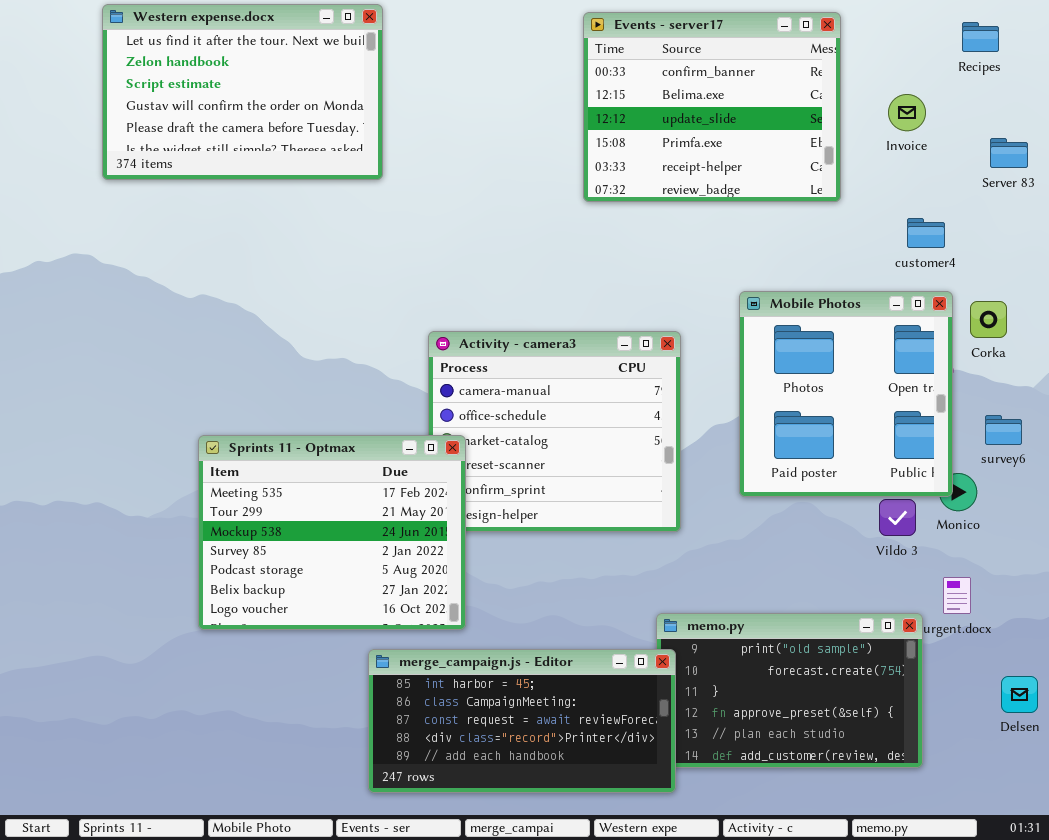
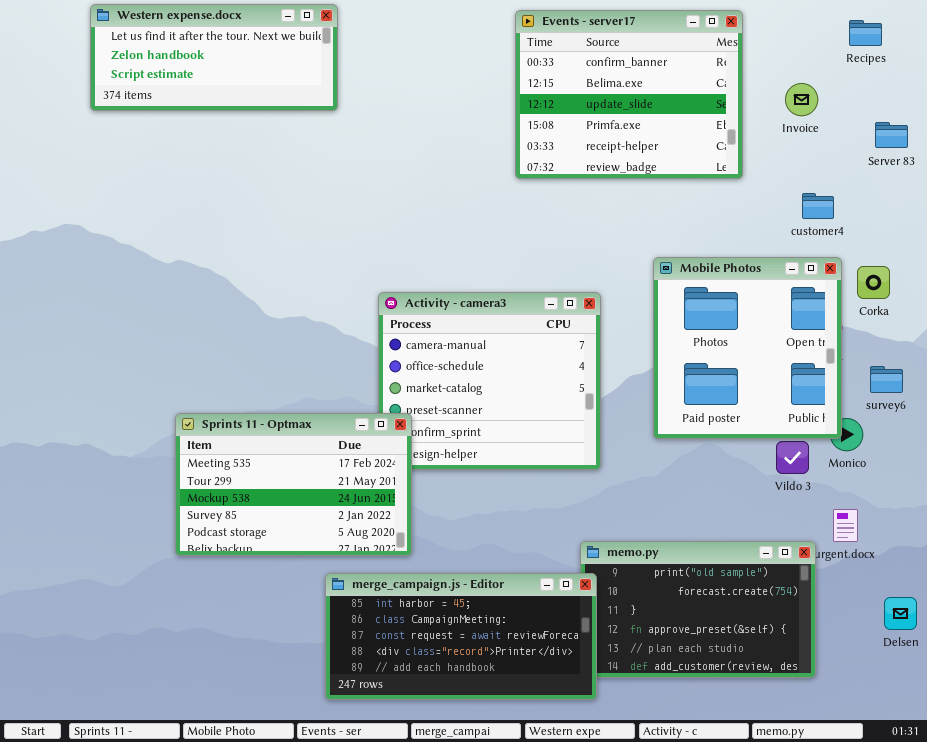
Western expense.docx: [102,4,383,180] -> [90,4,338,111], resized
Sprints 11 - Optmax: [198,435,466,630] -> [175,413,412,556], resized

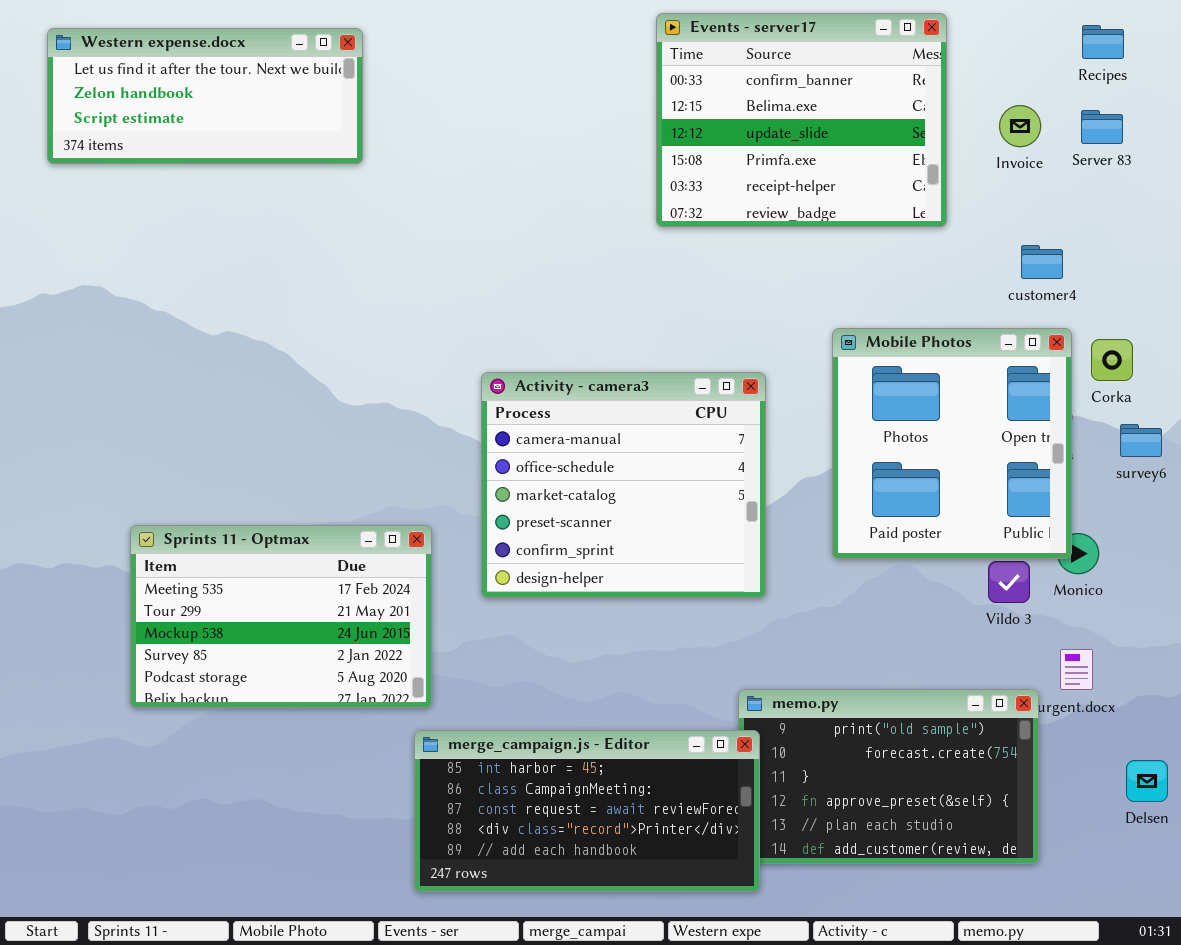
Western expense.docx: [90,4,338,111] -> [47,28,363,164], moved
Server 83: [875,122,908,148] -> [1081,110,1123,144], moved
survey6: [870,366,903,393] -> [1120,424,1162,457], moved
Sprints 11 - Optmax: [175,413,412,556] -> [130,525,432,708], moved

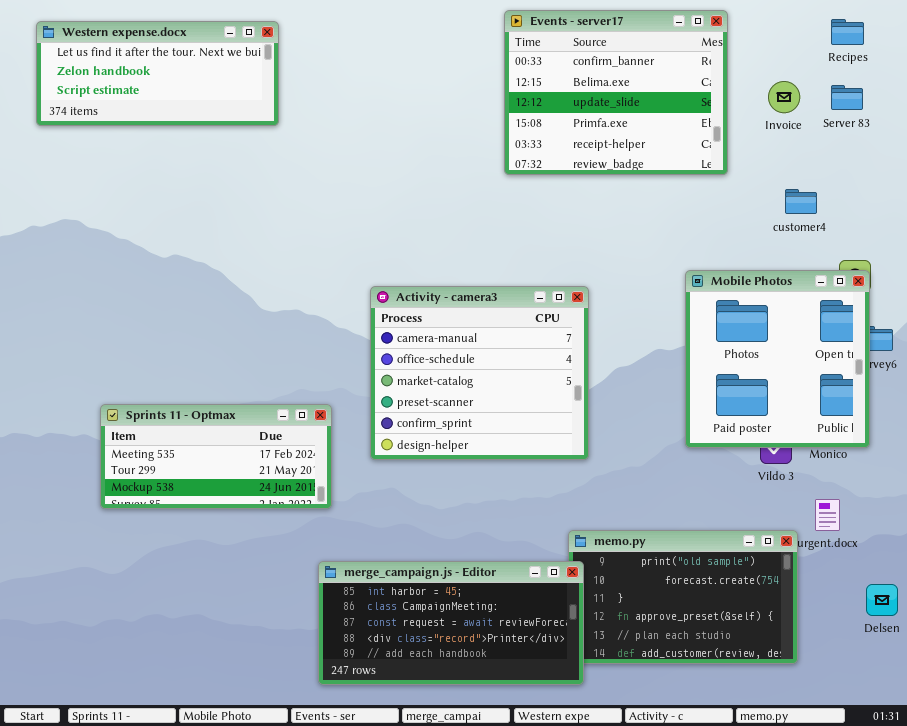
Mobile Photos: [832,328,1072,559] -> [685,270,870,448], moved
Sprints 11 - Optmax: [130,525,432,708] -> [100,404,332,509], resized

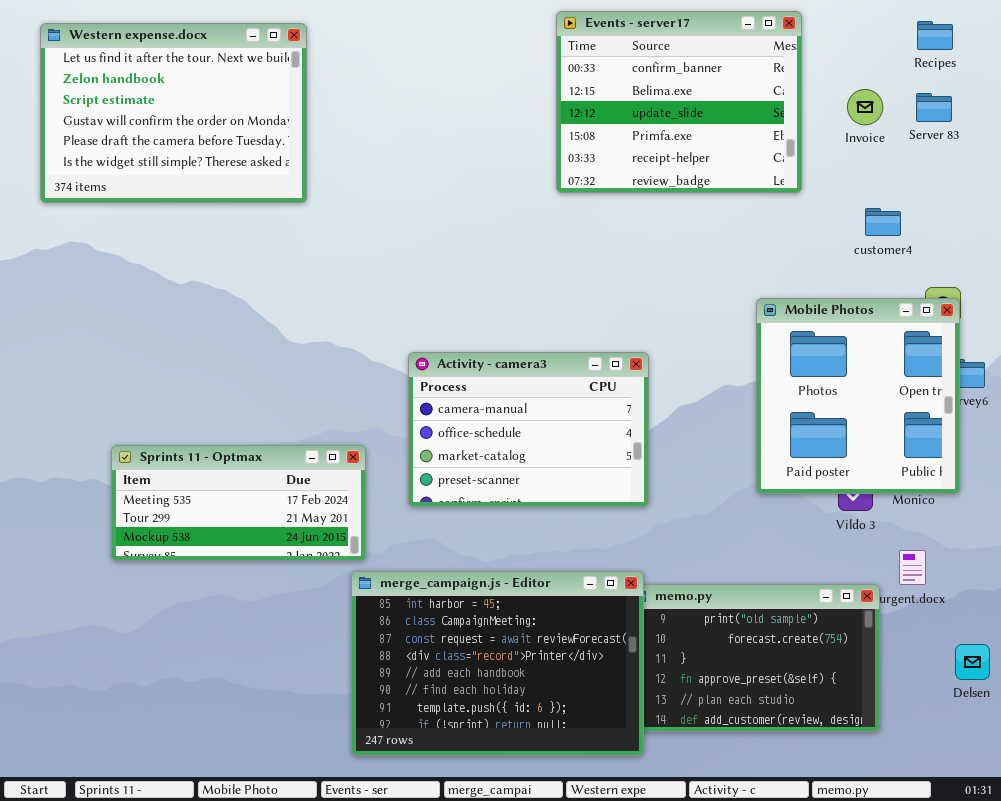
Western expense.docx: [36,21,279,126] -> [40,23,307,203], resized
Activity - camera3: [370,286,589,460] -> [408,352,649,507], resized
merge_campaign.js - Editor: [318,561,584,685] -> [351,571,644,756], resized

